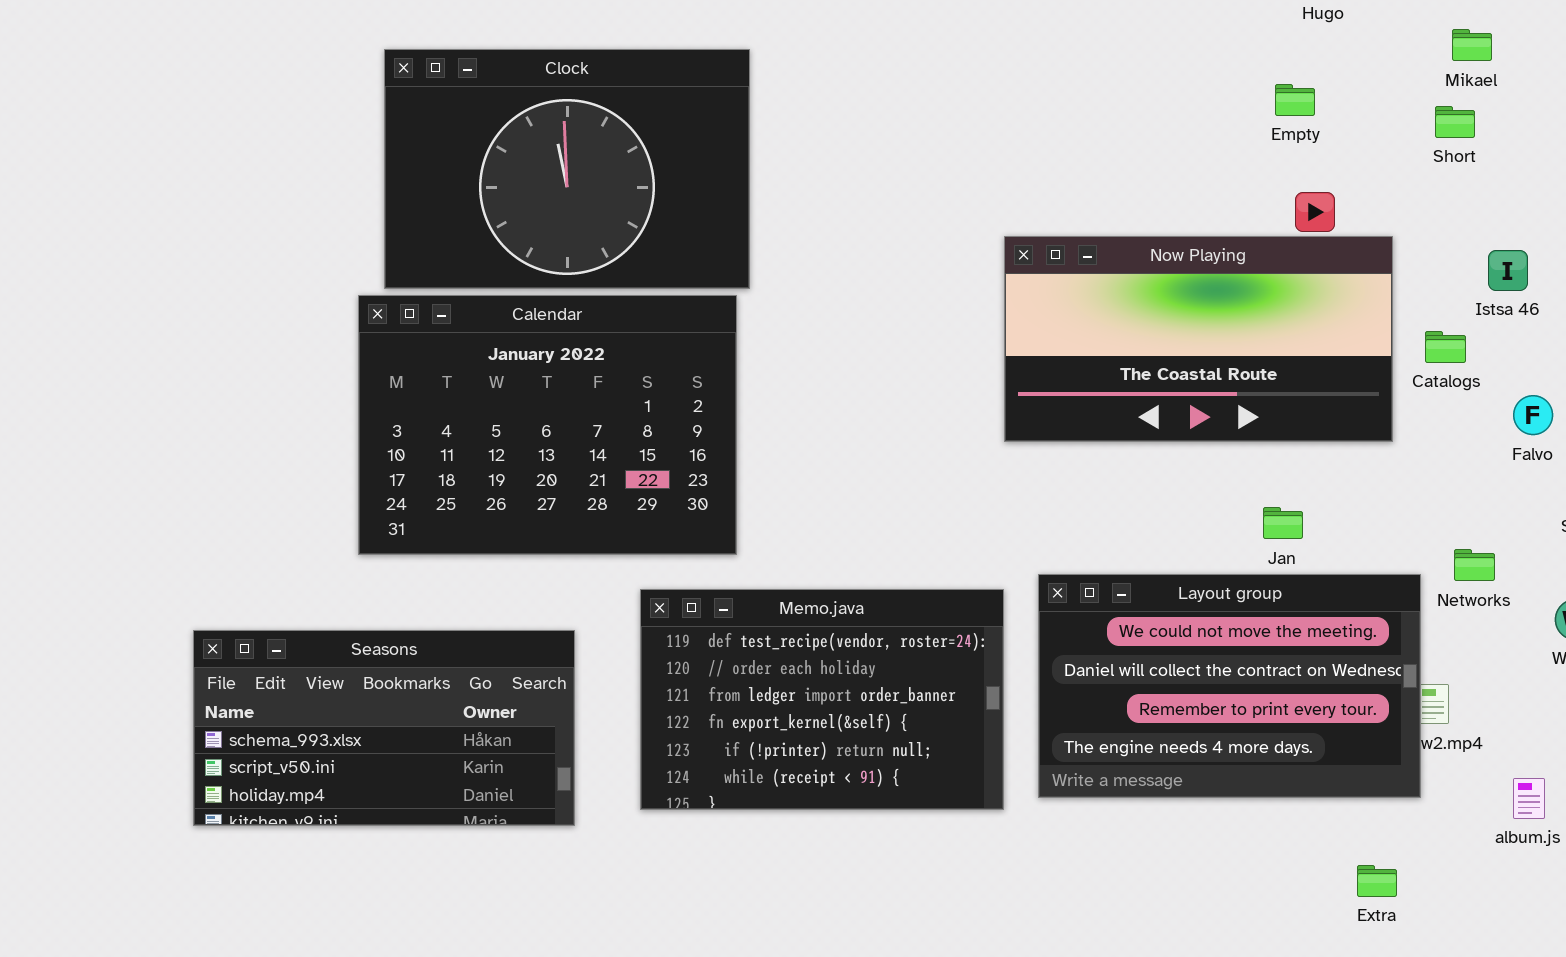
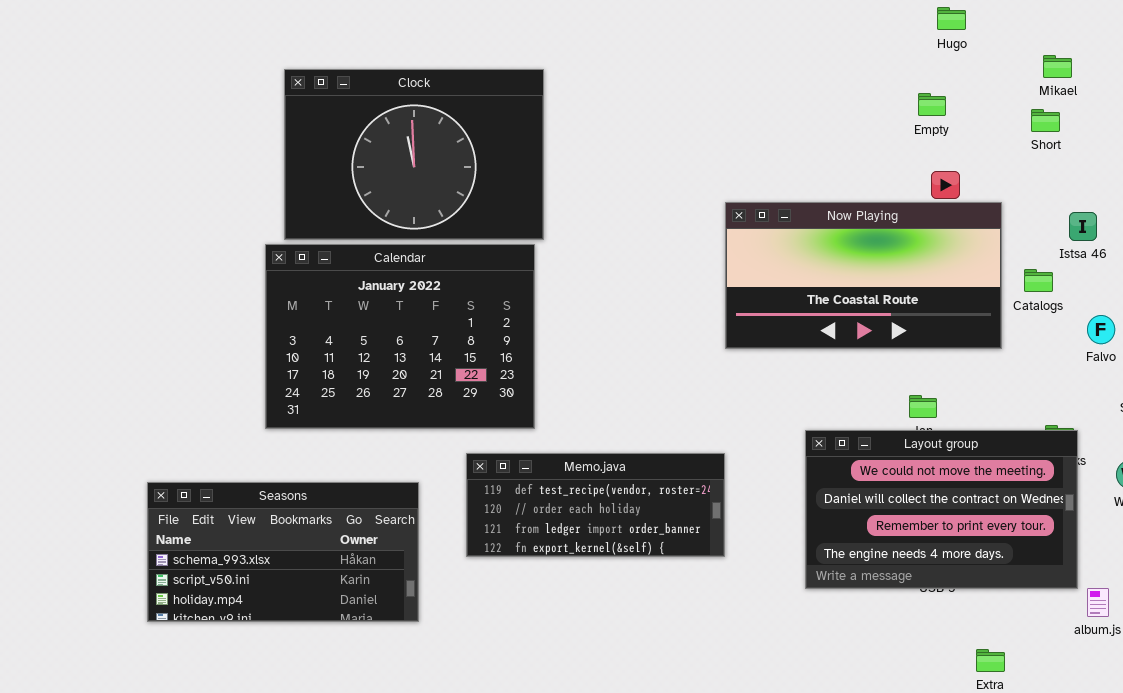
Layout group: [1038,574,1421,798] -> [805,430,1078,589], moved
Memo.java: [640,589,1004,810] -> [466,453,725,557], resized

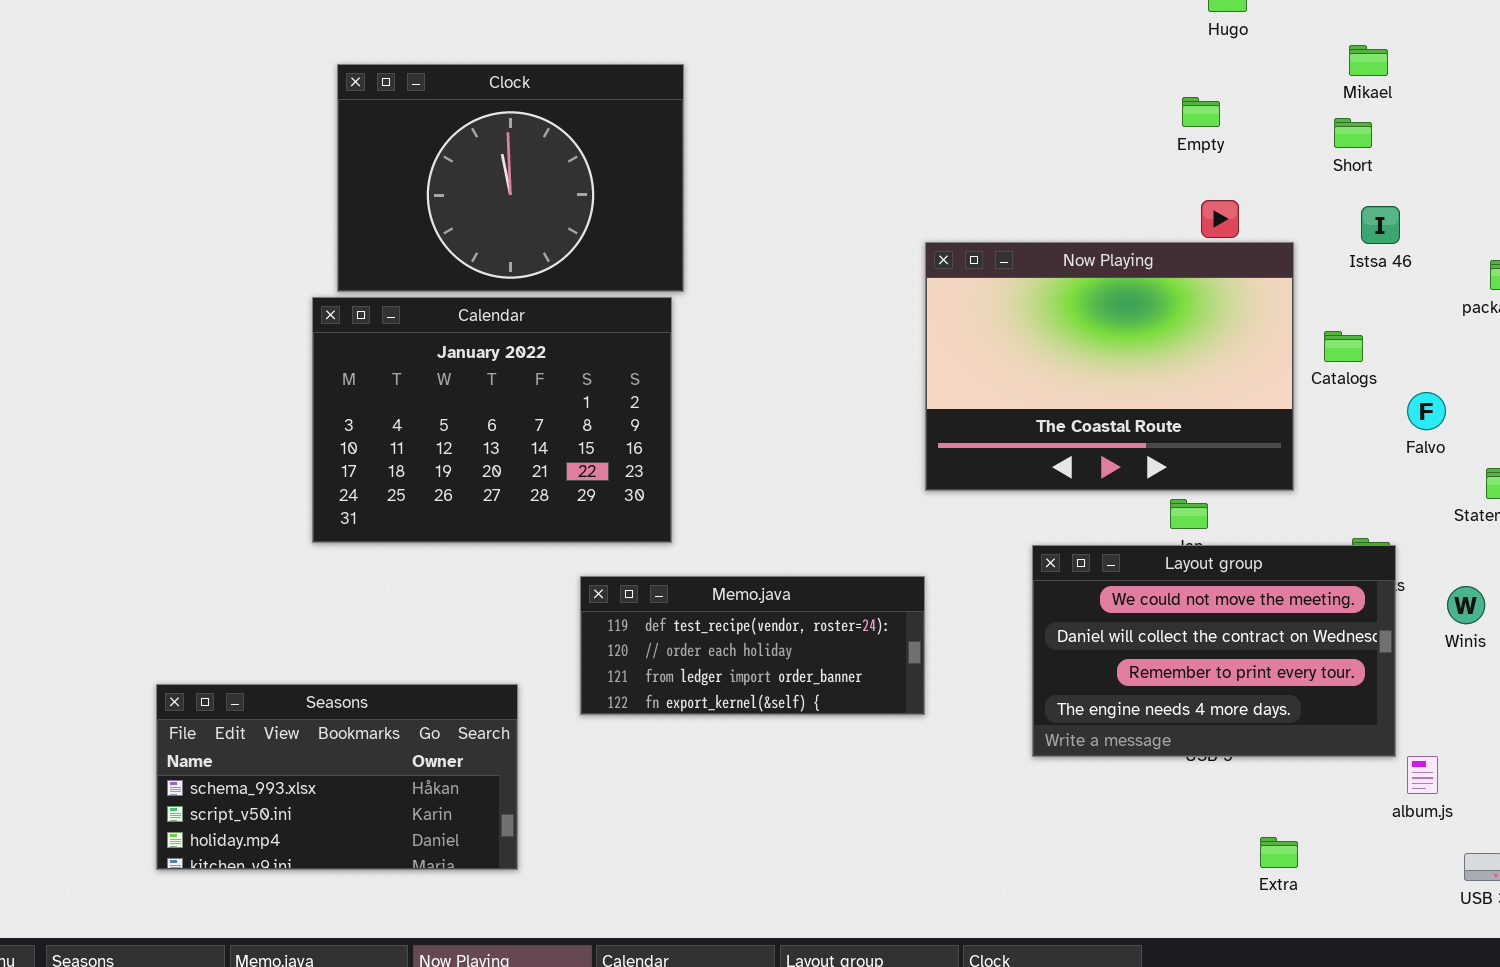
Now Playing: [725,202,1002,349] -> [925,242,1294,491], resized
Istsa 46: [1069,212,1097,241] -> [1361,206,1400,244], moved
Seasons: [147,482,419,622] -> [156,684,518,870], moved

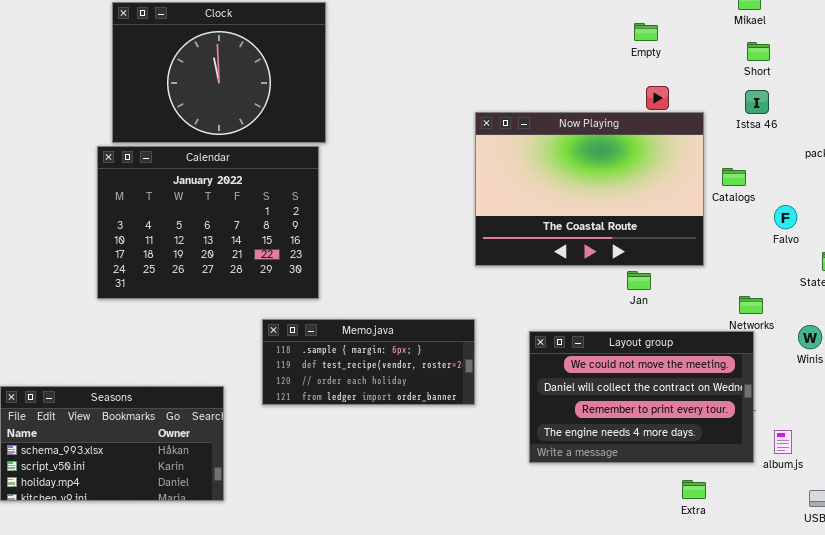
Short: [1334,118,1372,148] -> [747,42,770,61], moved
Layout group: [1032,545,1396,757] -> [529,331,754,463], moved
Memo.java: [580,576,925,715] -> [262,319,475,405], scrolled up 1 row

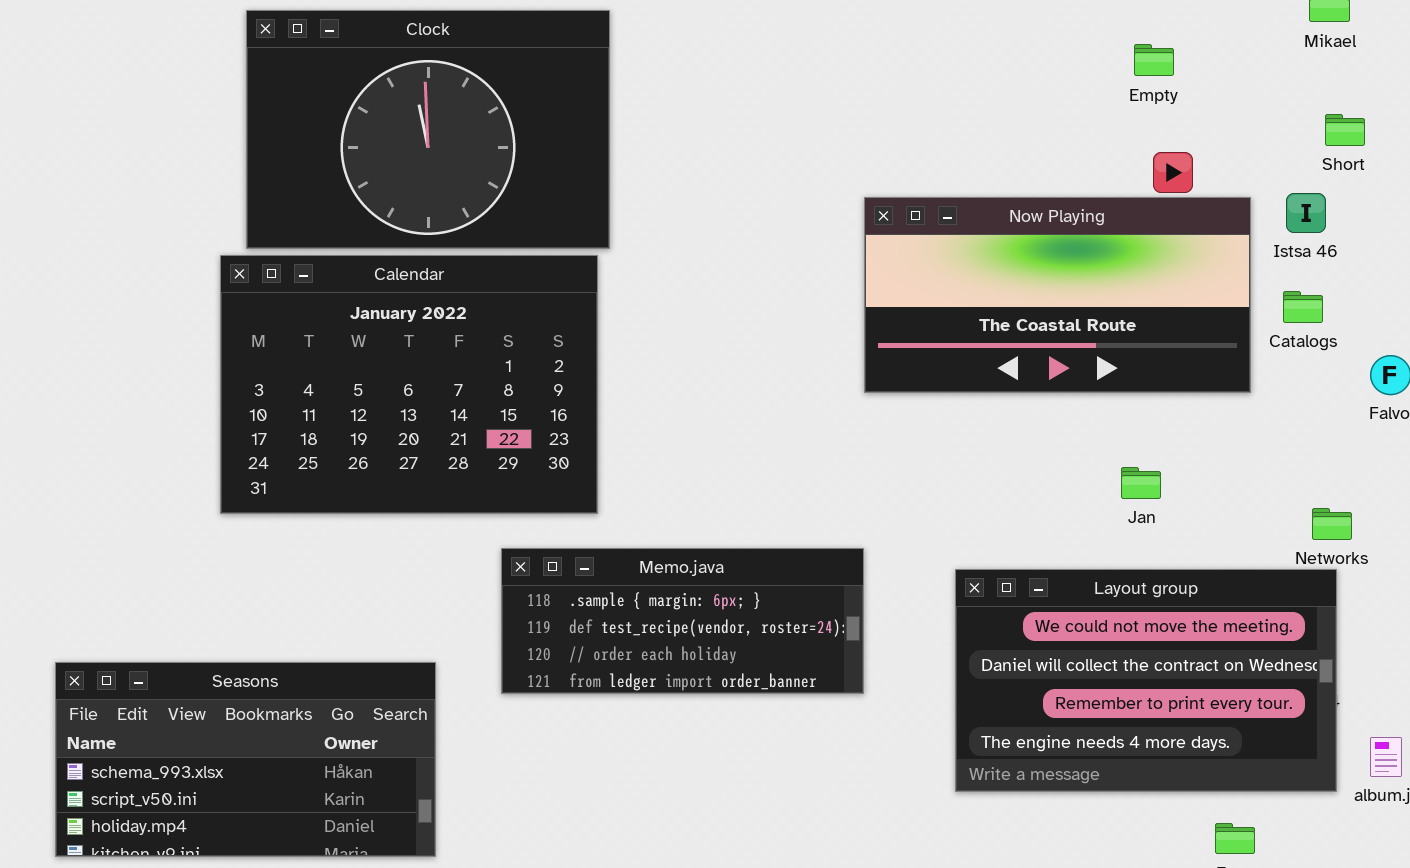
Short: [747,42,770,61] -> [1325,114,1365,146], moved
Istsa 46: [745,90,769,114] -> [1286,193,1326,233], moved
Now Playing: [475,112,704,266] -> [864,197,1251,393], resized

